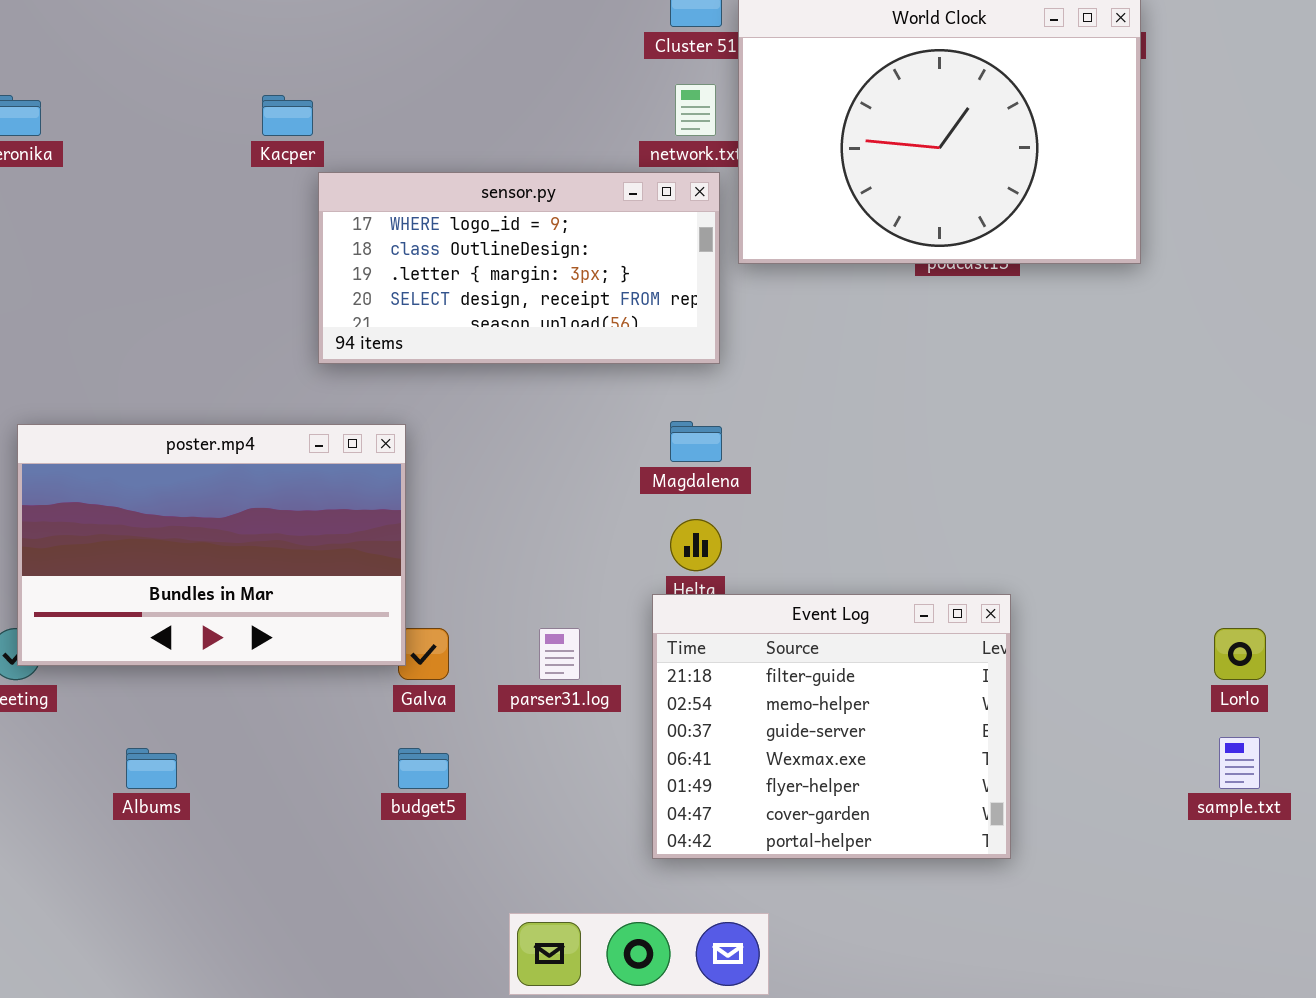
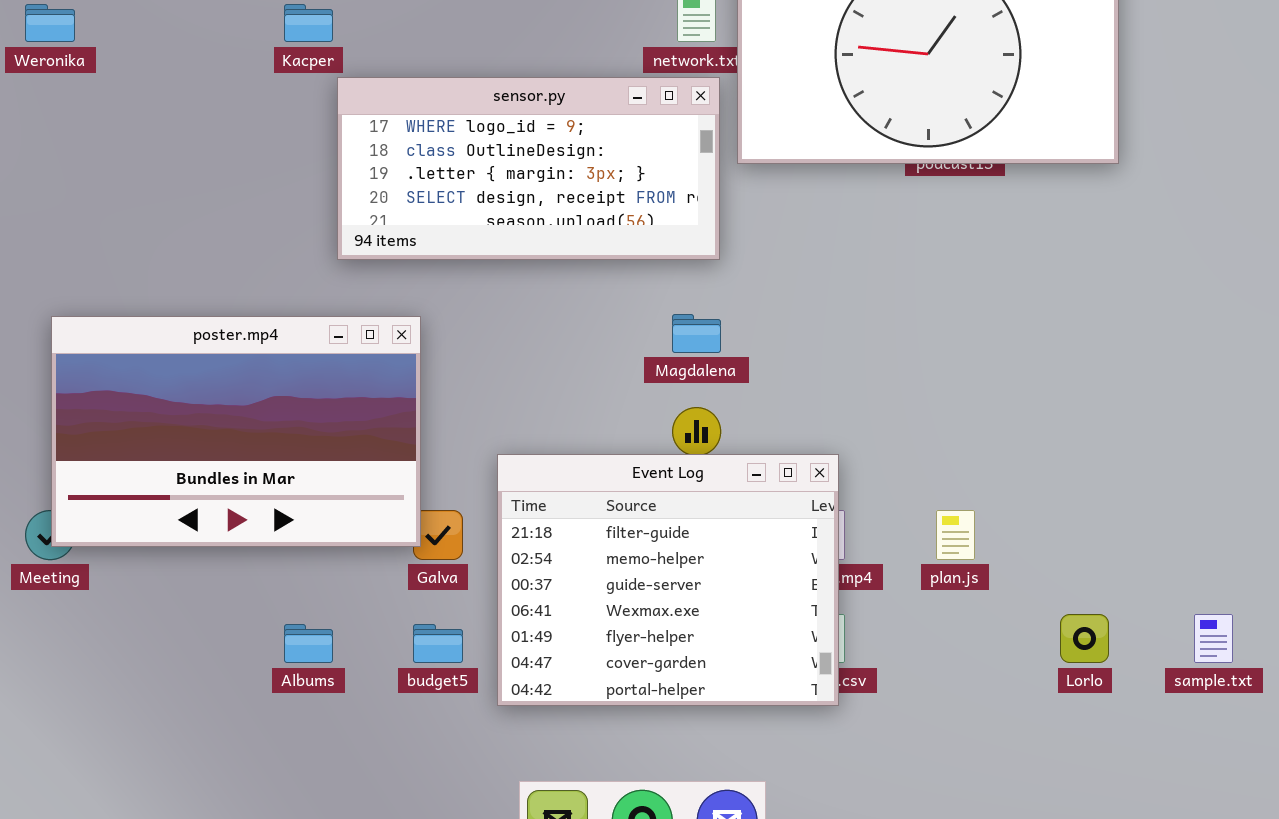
Event Log: [652,594,1011,859] -> [497,454,839,706], moved
Lorlo: [1214,628,1266,680] -> [1060,614,1109,663], moved
Albums: [126,748,177,789] -> [284,624,333,663], moved

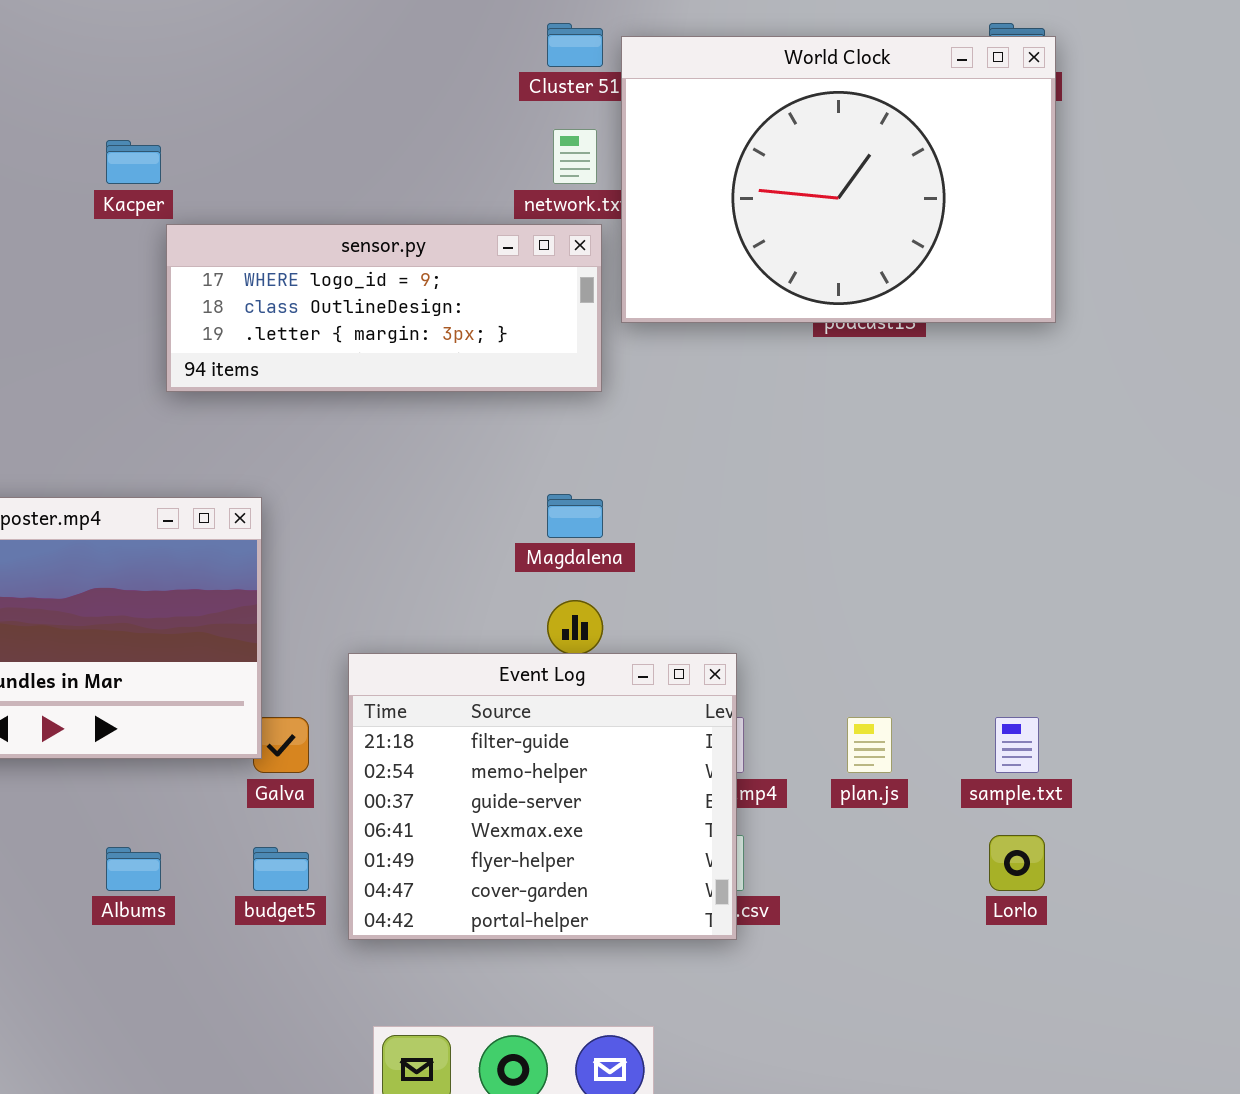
sensor.py: [337,77,720,260] -> [166,224,602,392], resized
sample.txt: [1194,614,1233,663] -> [995,717,1039,773], moved

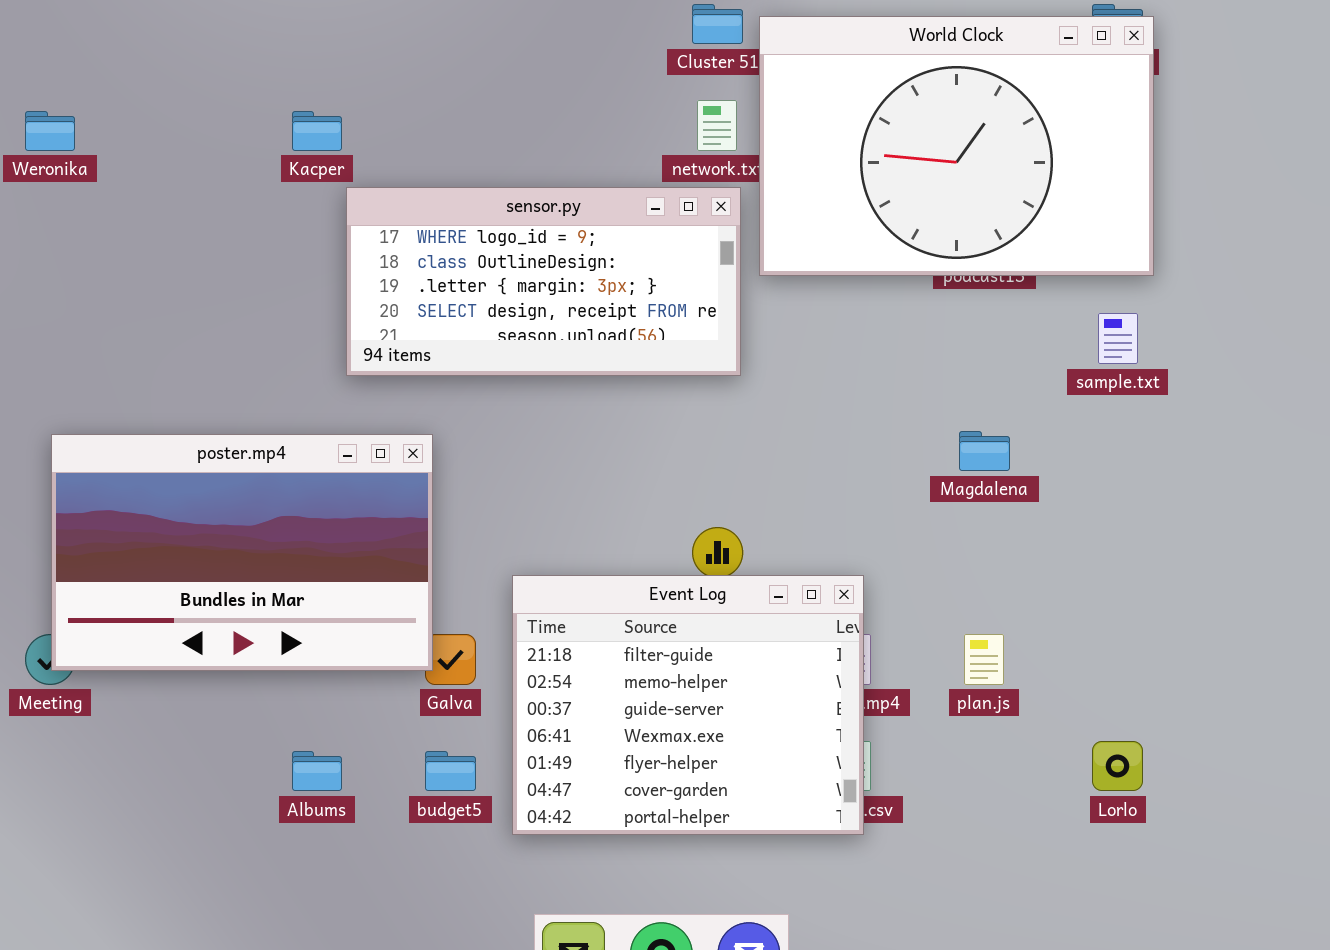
sensor.py: [166,224,602,392] -> [346,187,741,376], resized
Magdalena: [547,494,603,538] -> [959,431,1010,471], moved
sample.txt: [995,717,1039,773] -> [1098,313,1138,364], moved

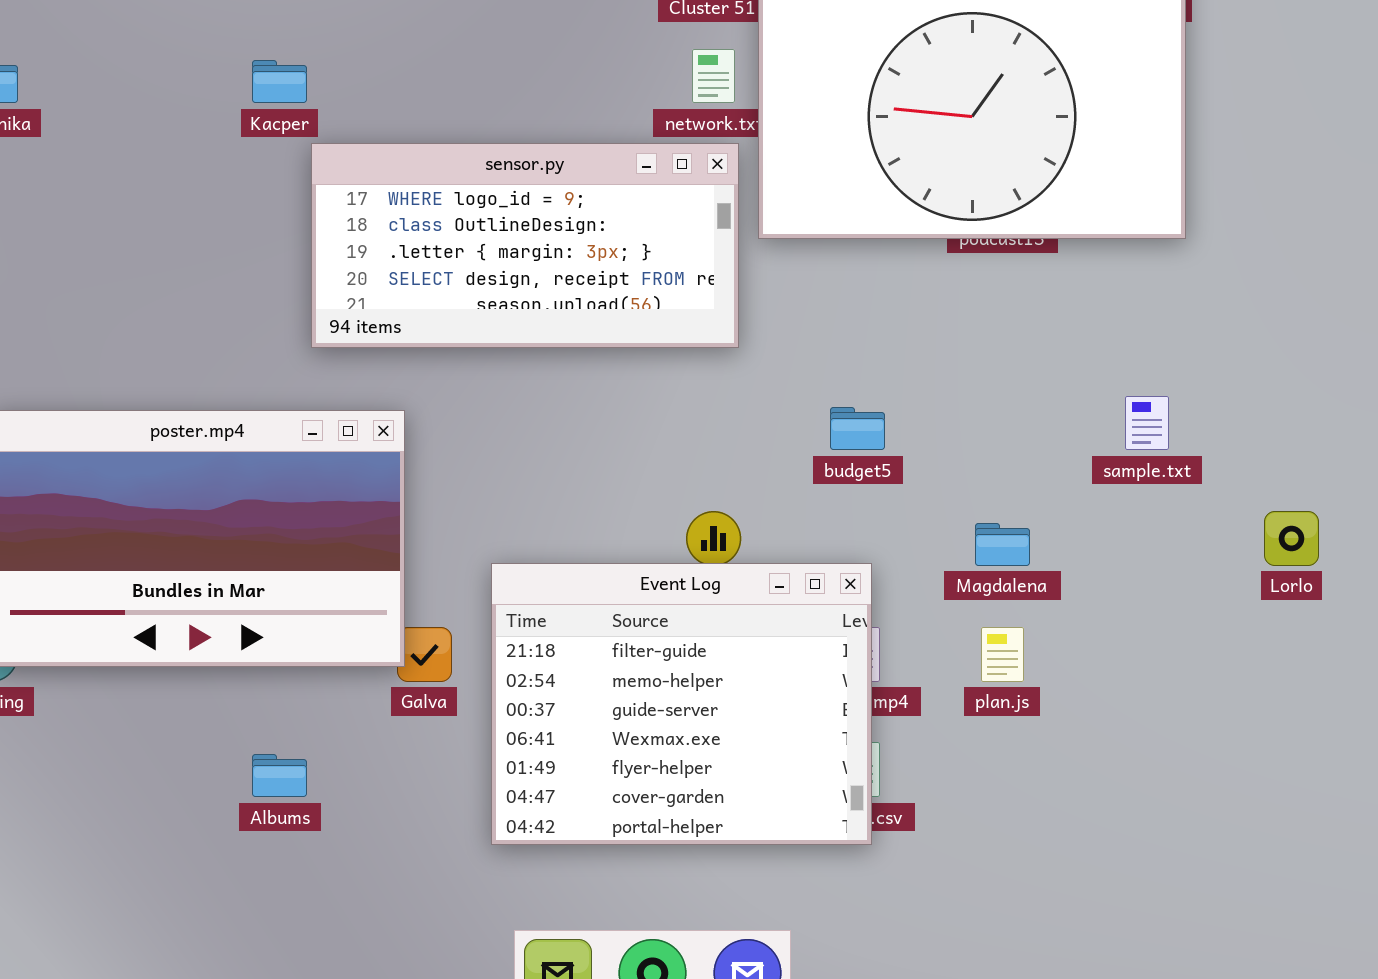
sample.txt: [1098,313,1138,364] -> [1125,396,1169,450], moved
Magdalena: [959,431,1010,471] -> [975,523,1030,566], moved
Lorlo: [1092,741,1143,791] -> [1264,511,1319,566], moved
budget5: [425,751,476,791] -> [830,407,885,450], moved

